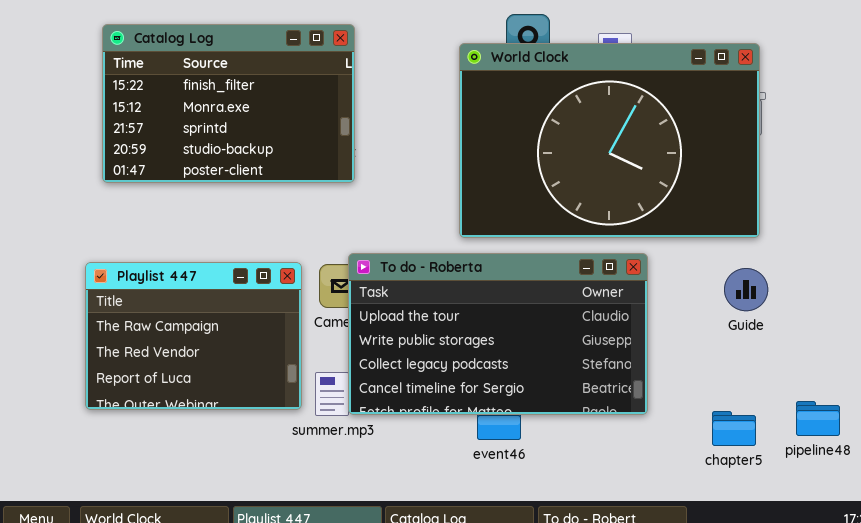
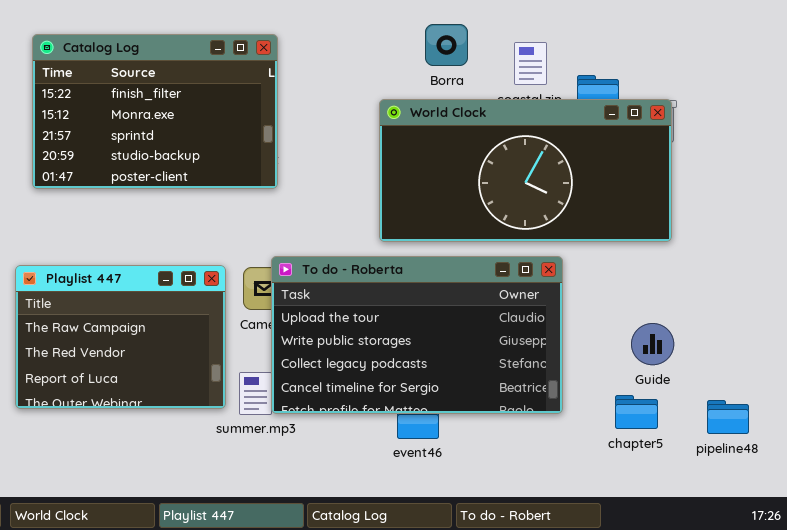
World Clock: [459,43,760,238] -> [379,99,672,242], resized
Guide: [724,268,768,311] -> [631,323,674,365], moved
chapter5: [712,411,756,446] -> [615,395,658,429], moved

